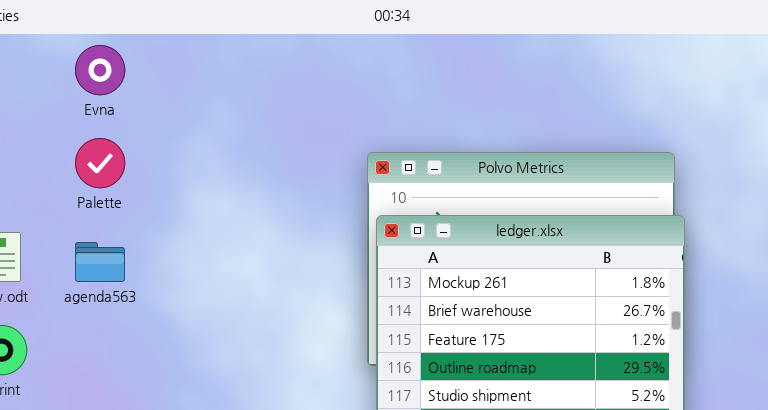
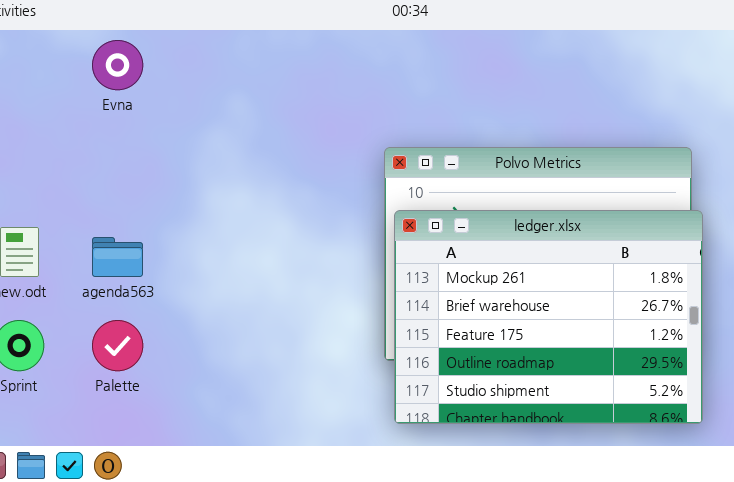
Palette: [75,138,125,188] -> [92,320,143,371], moved

